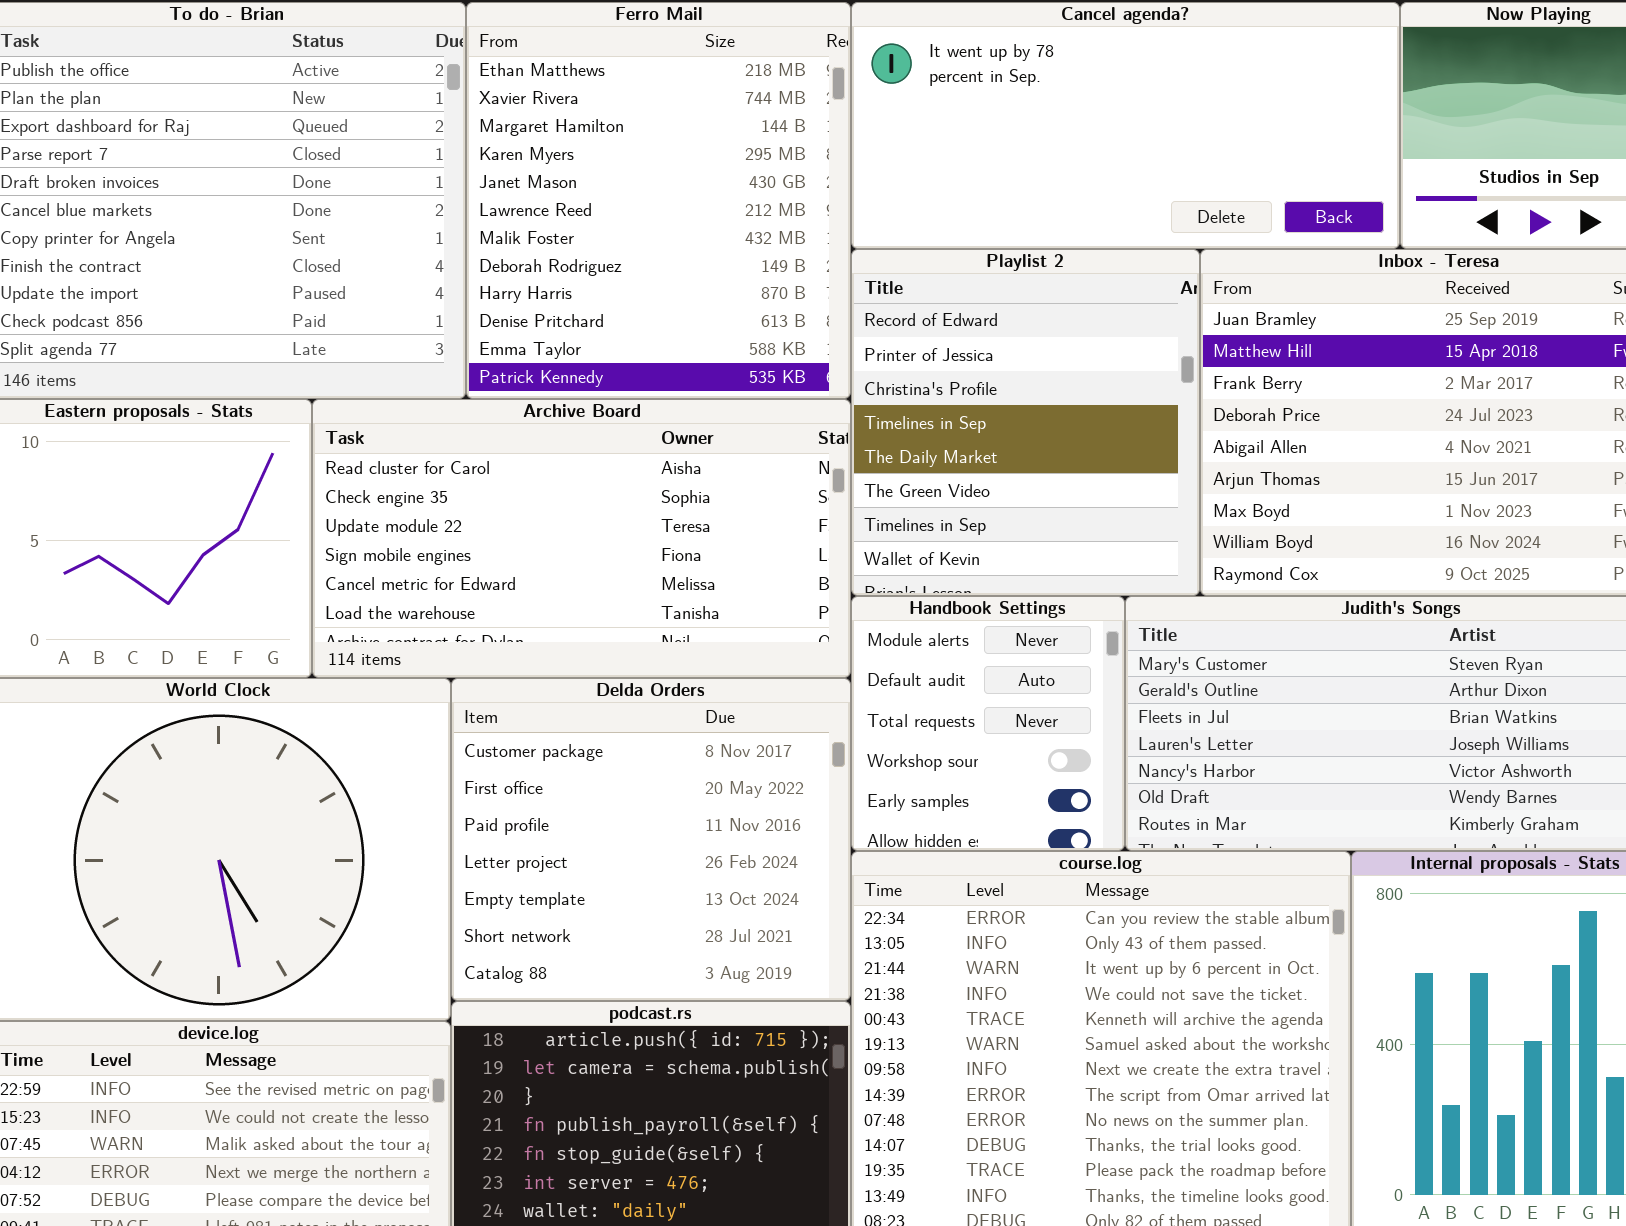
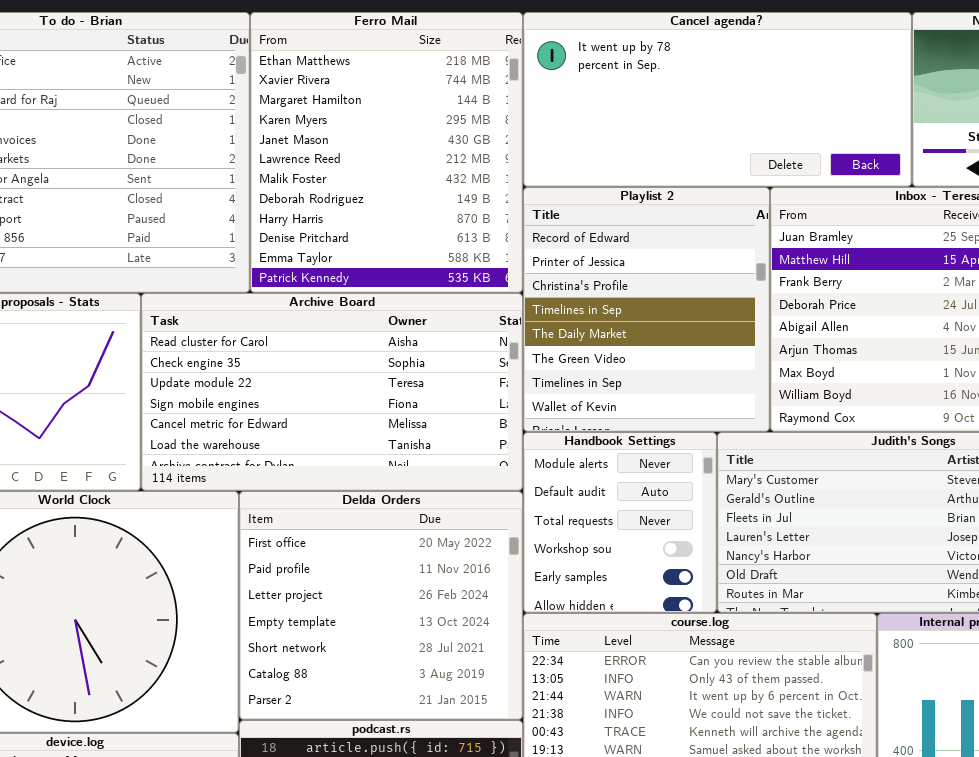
Delda Orders: [451,678,851,1001] -> [239,491,523,720], scrolled down 1 row

